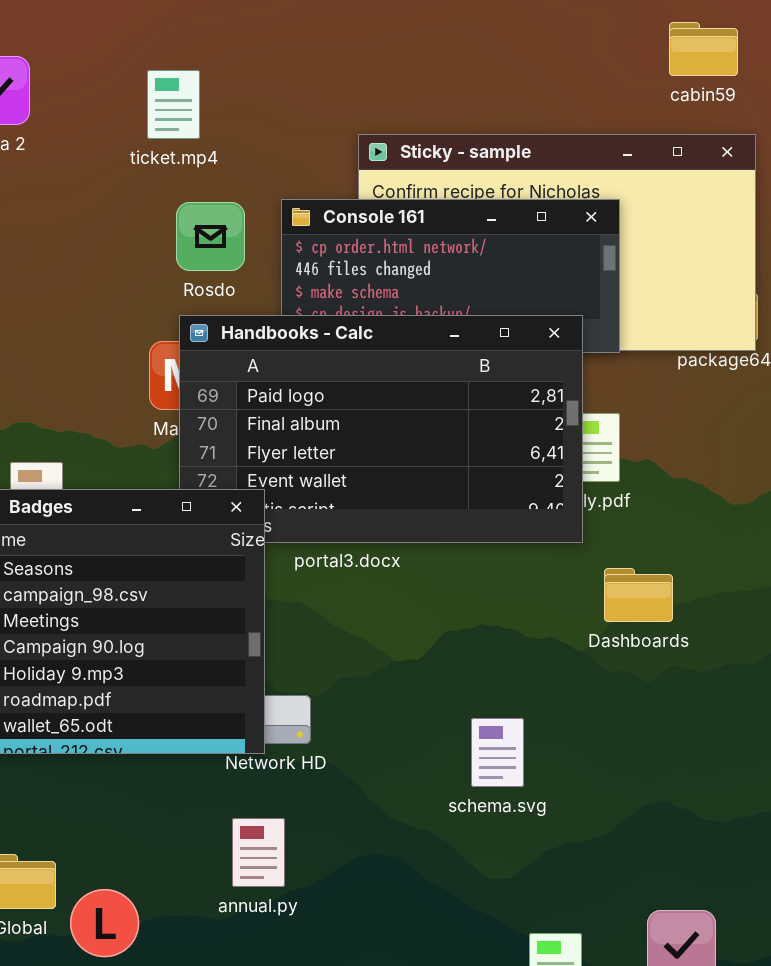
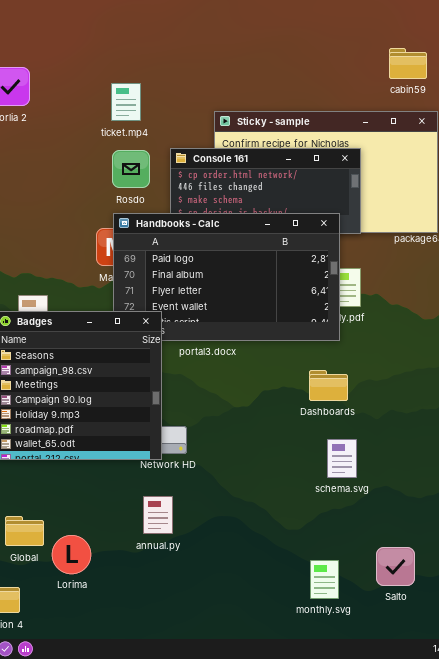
ticket.mp4: [147,70,200,139] -> [111,83,141,121], moved
Dashboards: [604,568,673,622] -> [309,370,348,401], moved
schema.svg: [471,718,524,787] -> [327,439,357,478], moved

